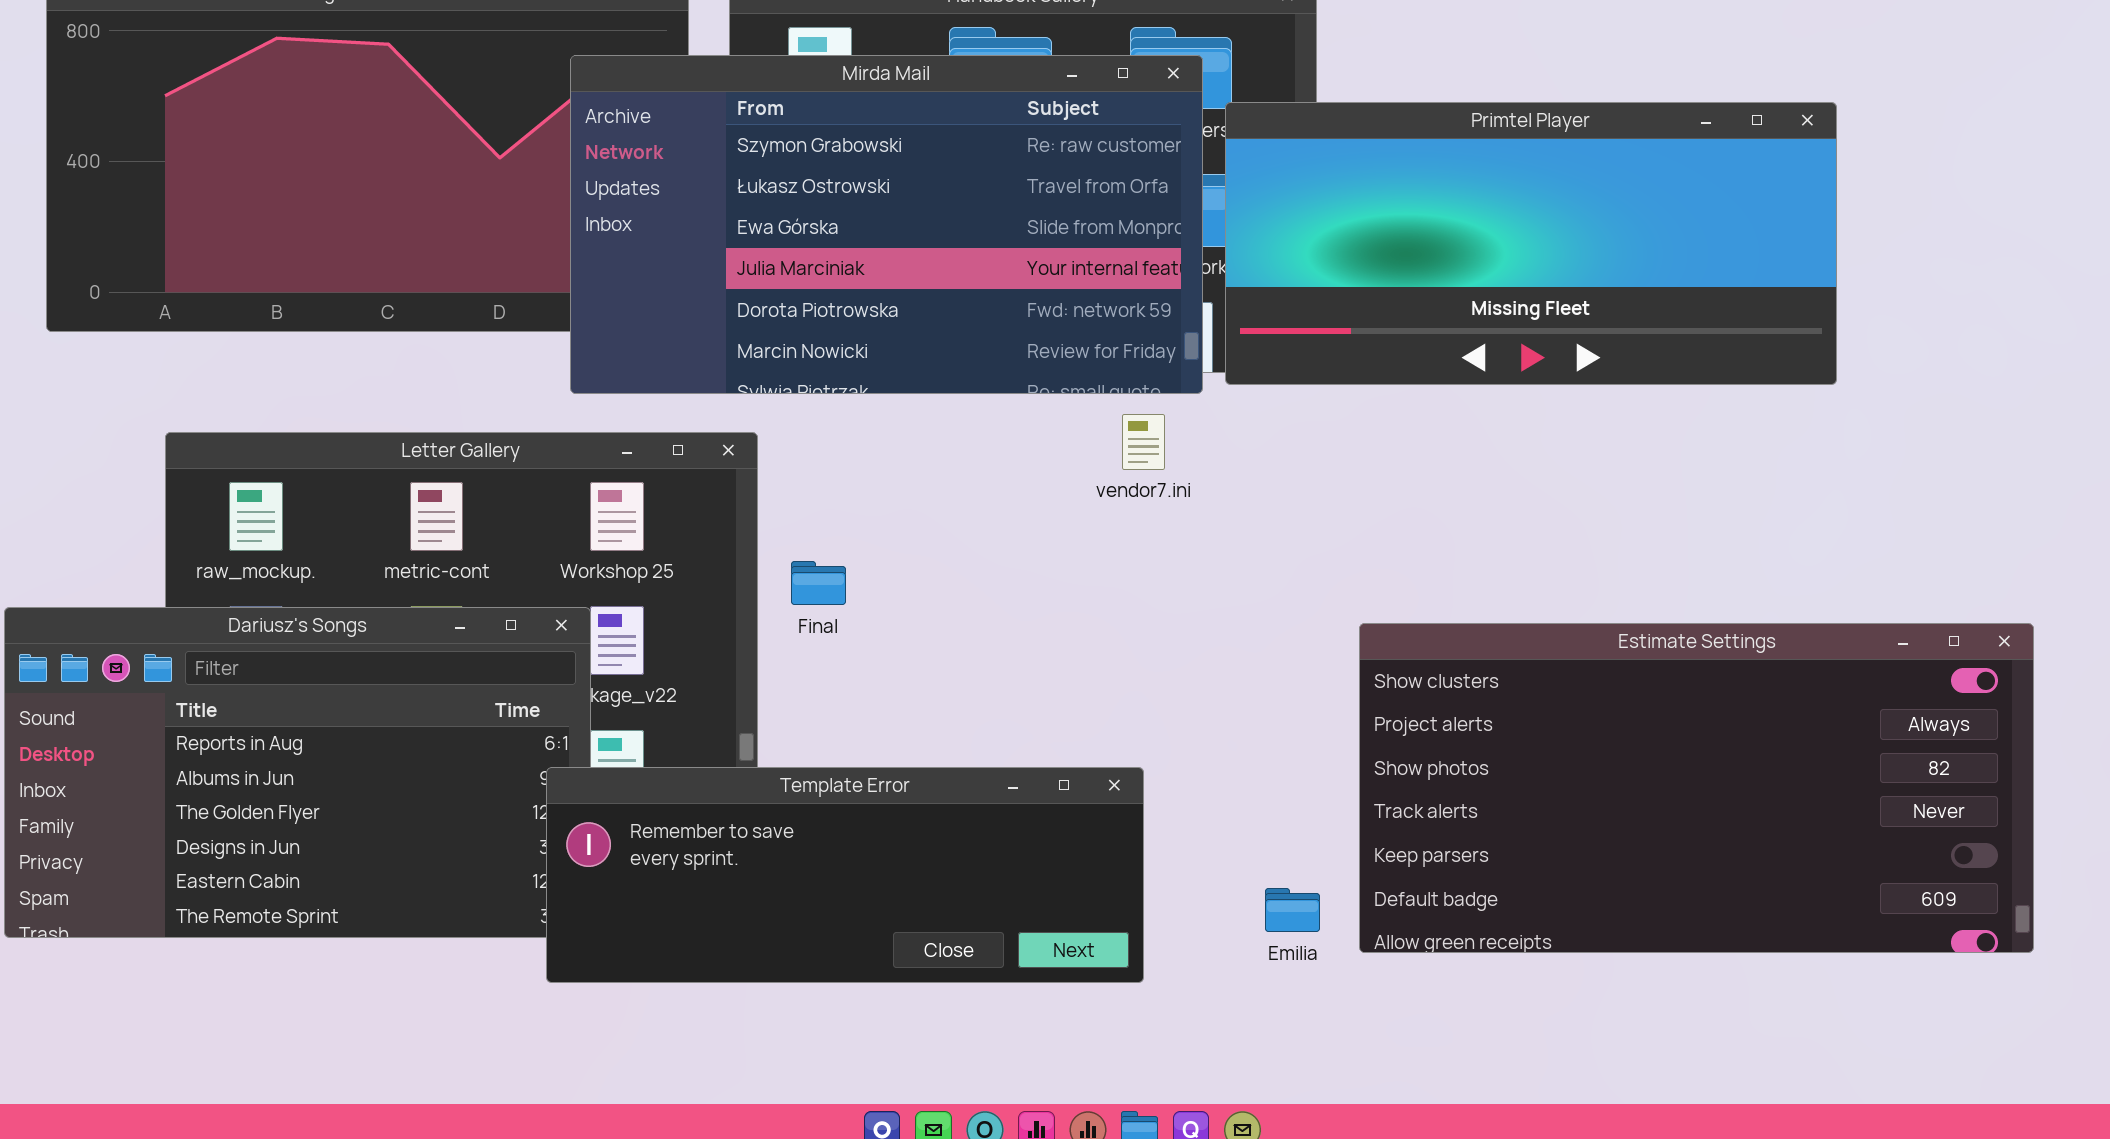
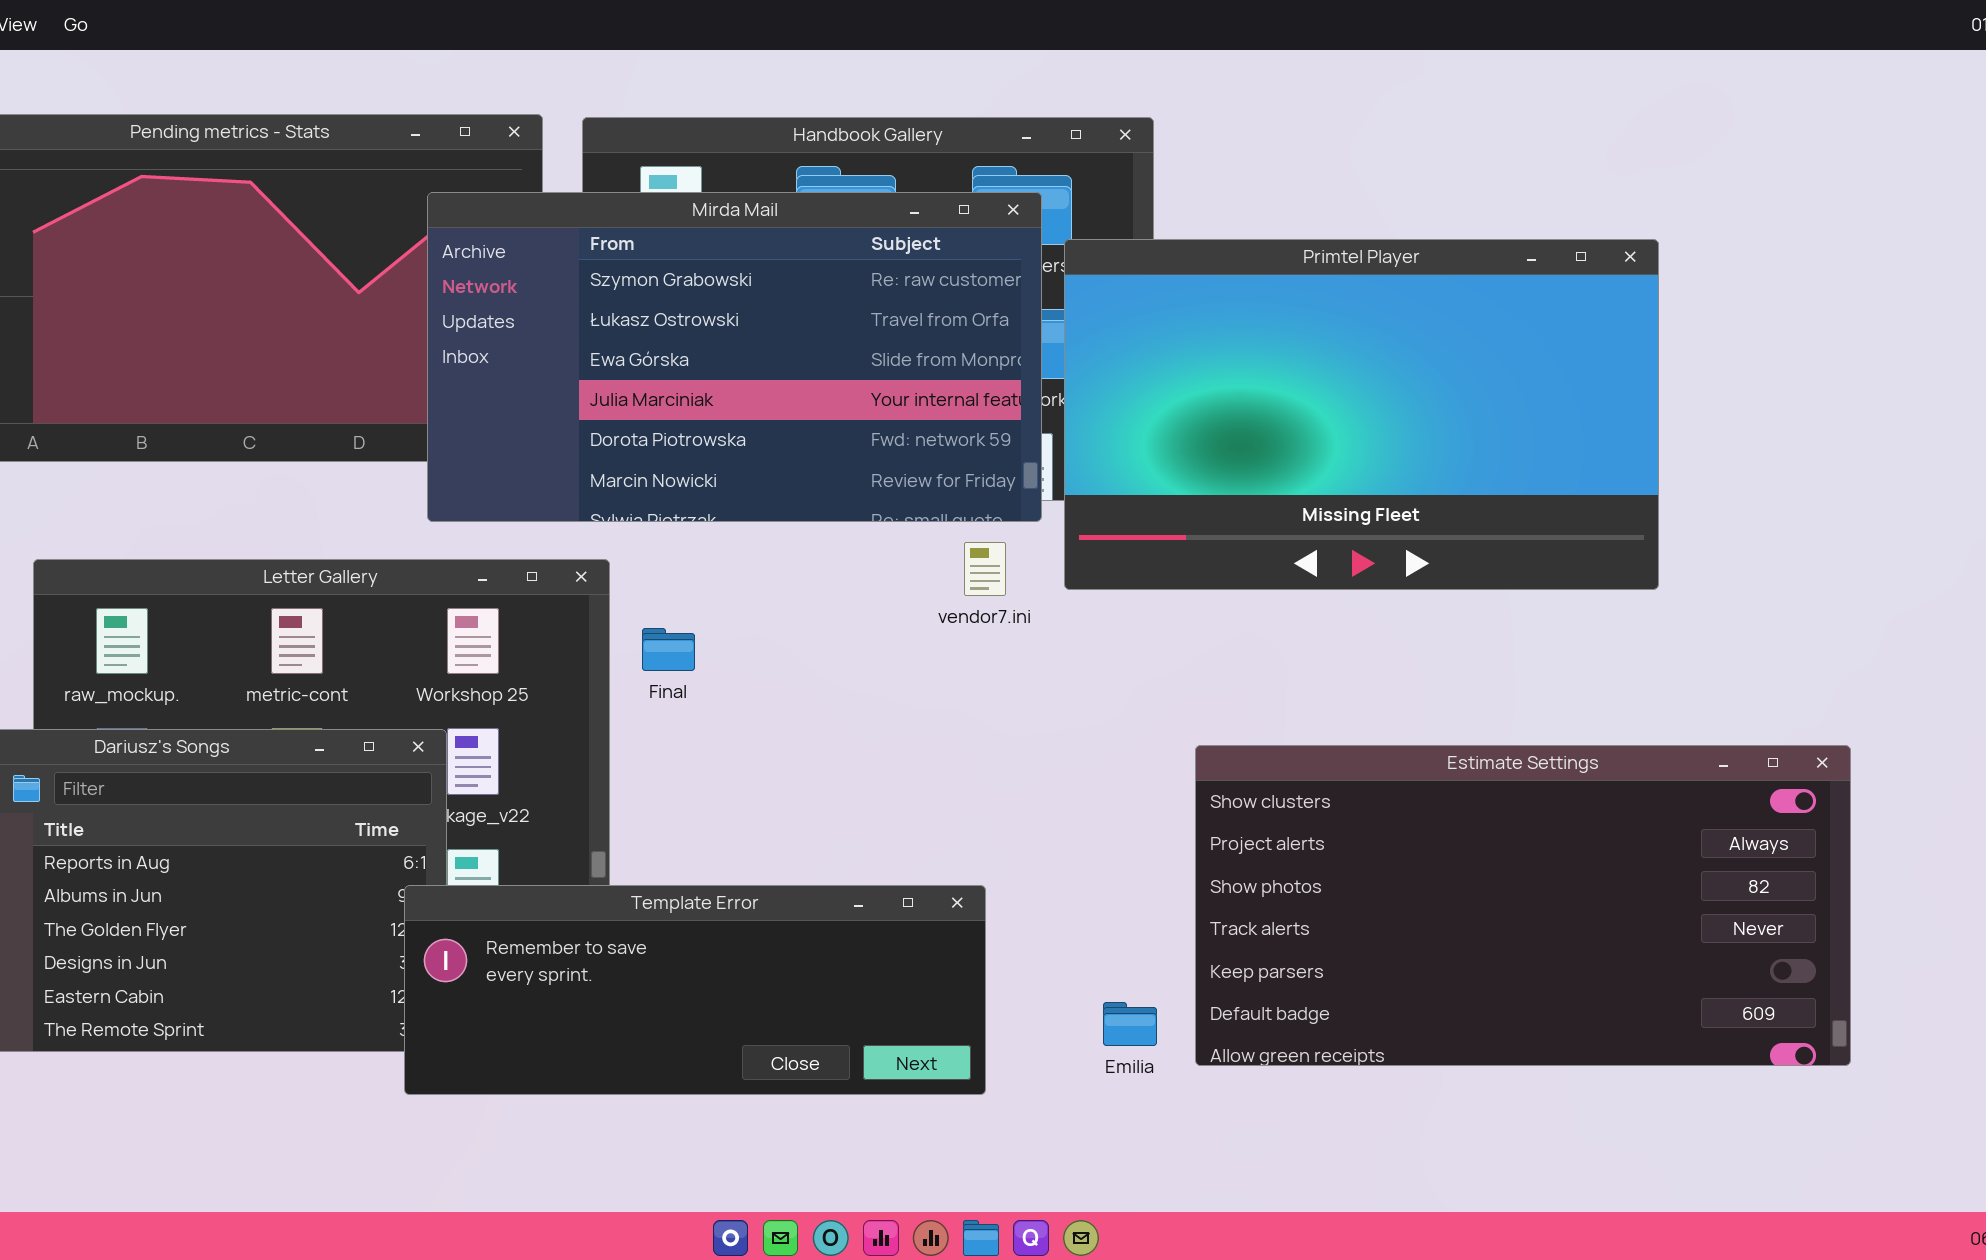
Primtel Player: [1225,102,1837,385] -> [1064,239,1659,590], resized
Final: [791,561,846,605] -> [642,628,695,671], moved

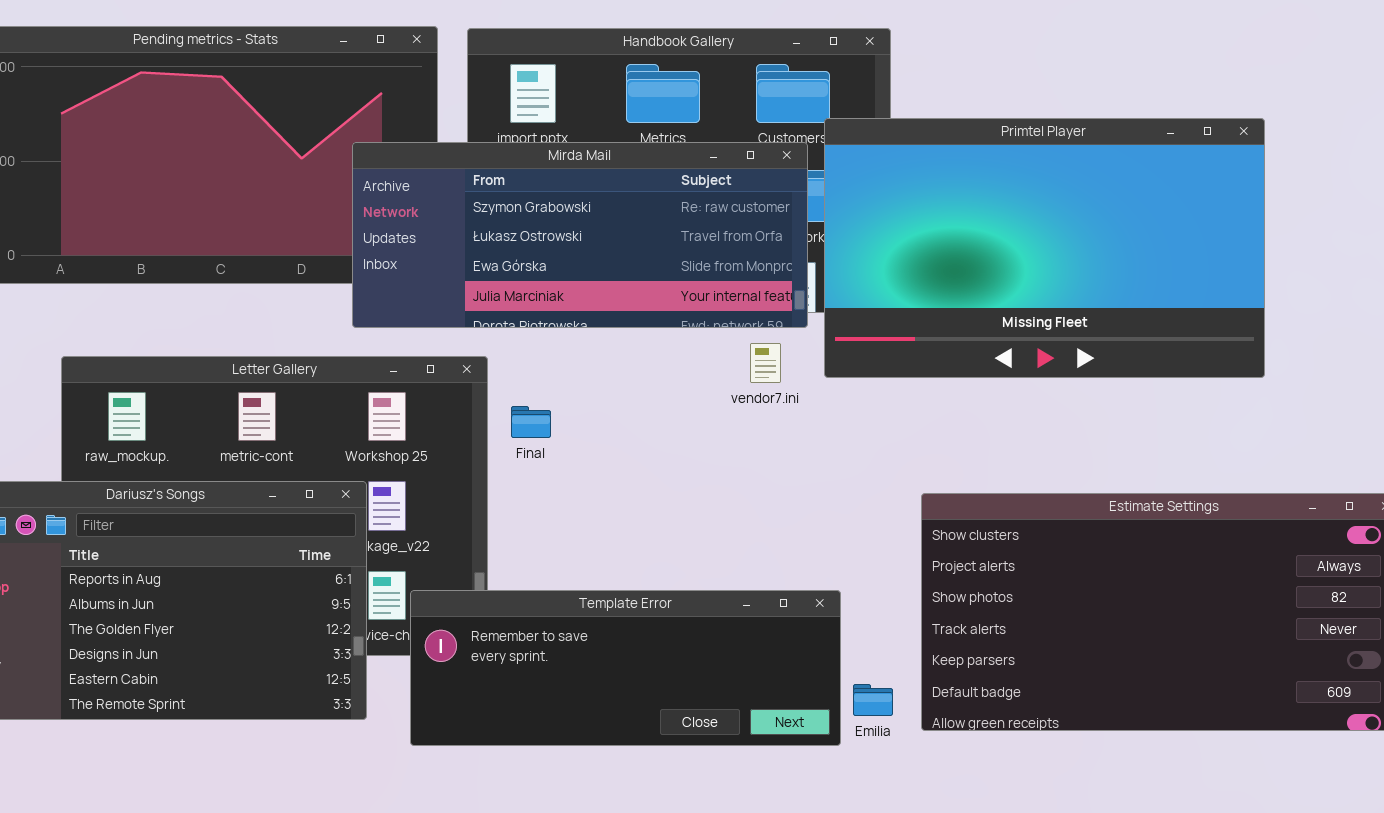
Mirda Mail: [427,192,1042,522] -> [352,142,808,328], resized
Template Error: [404,885,986,1095] -> [410,590,841,746], moved

